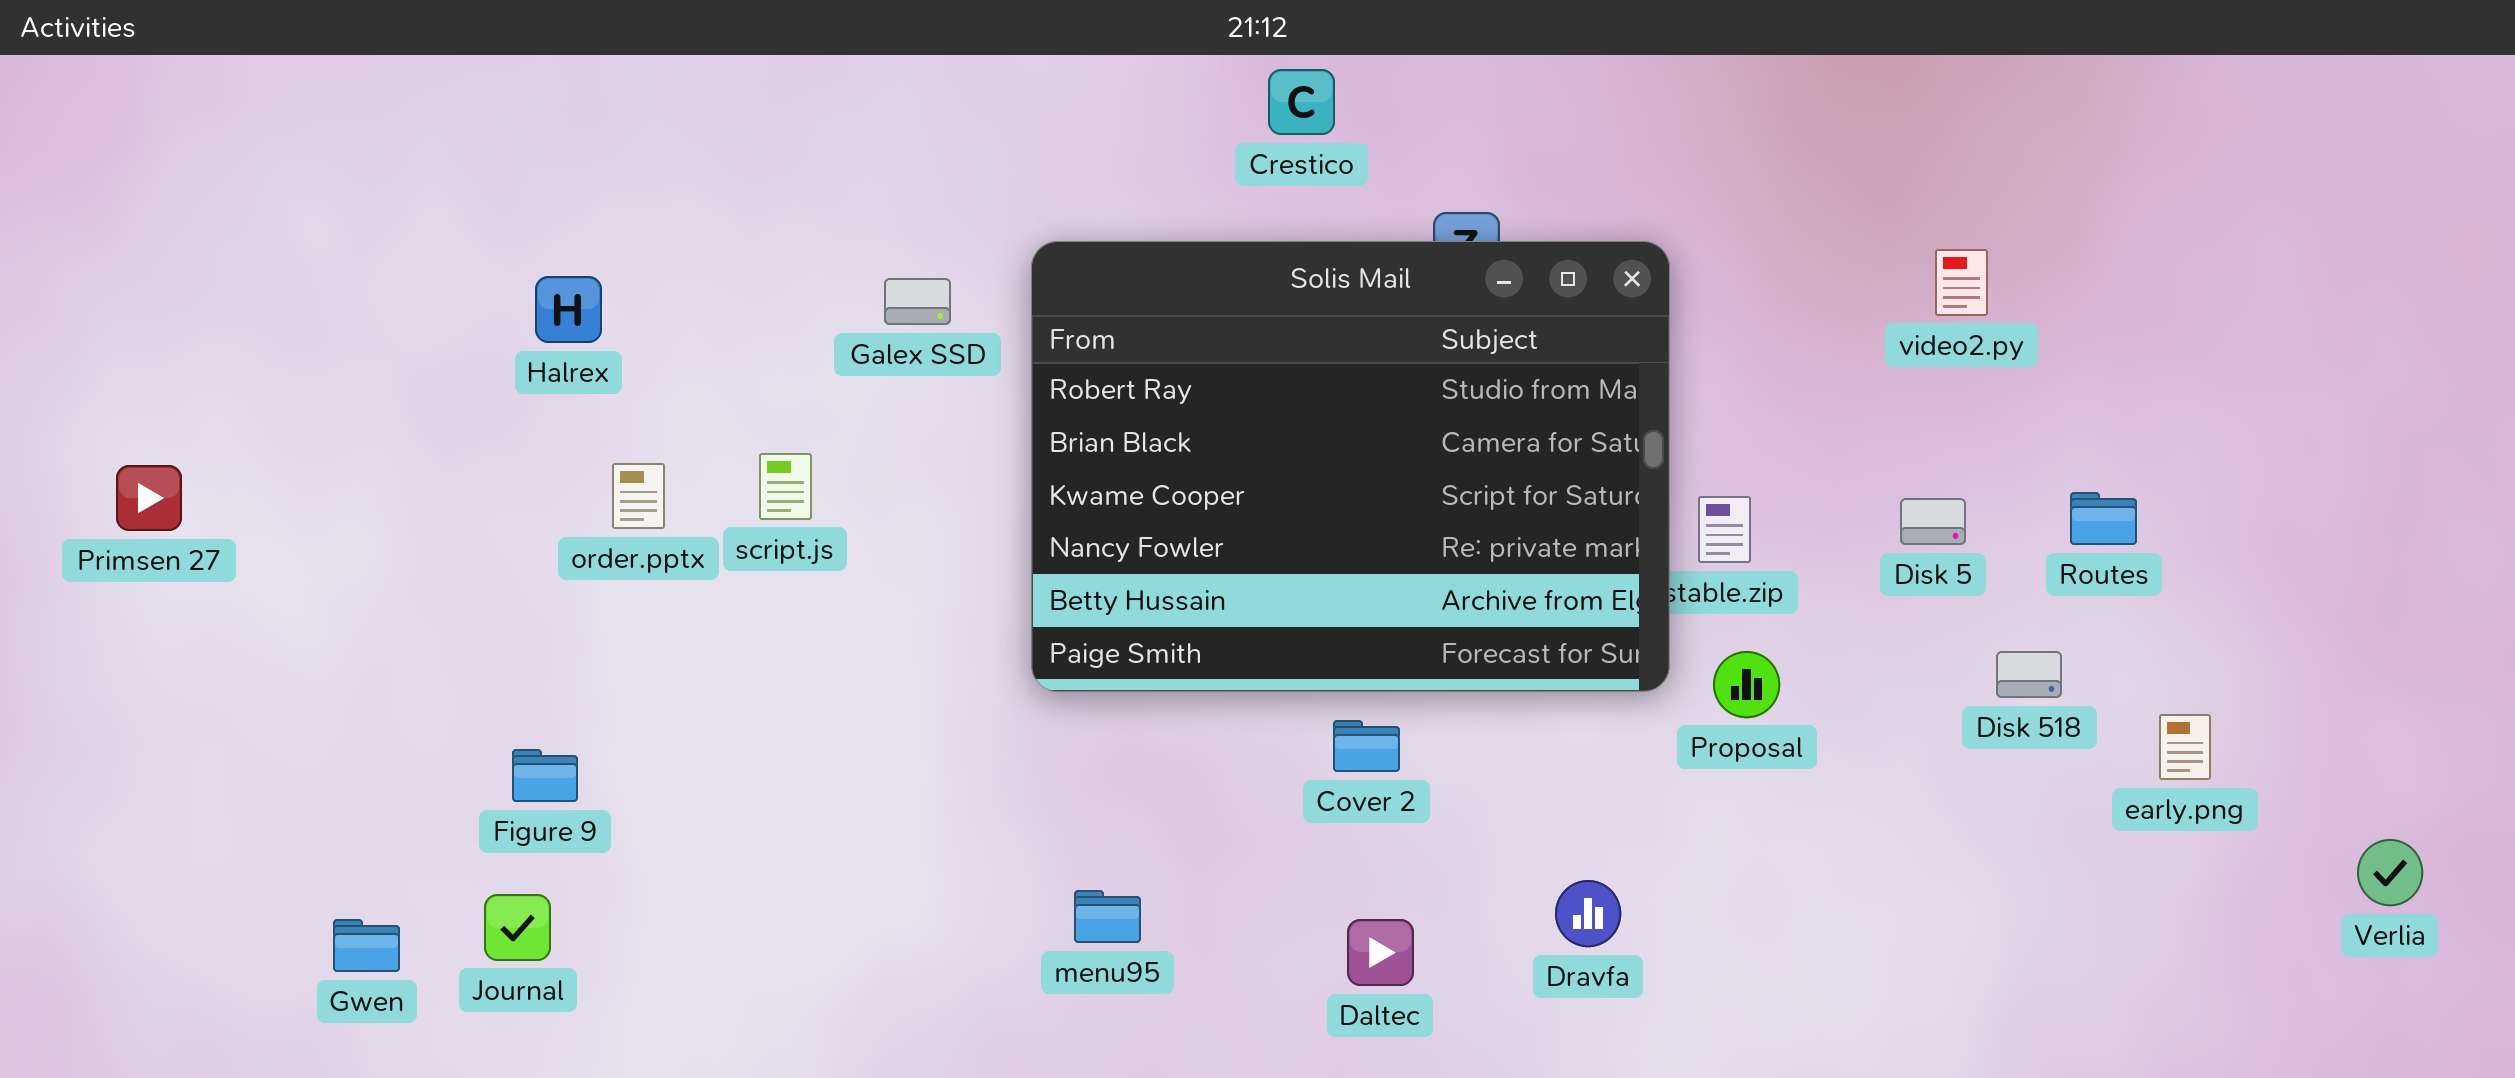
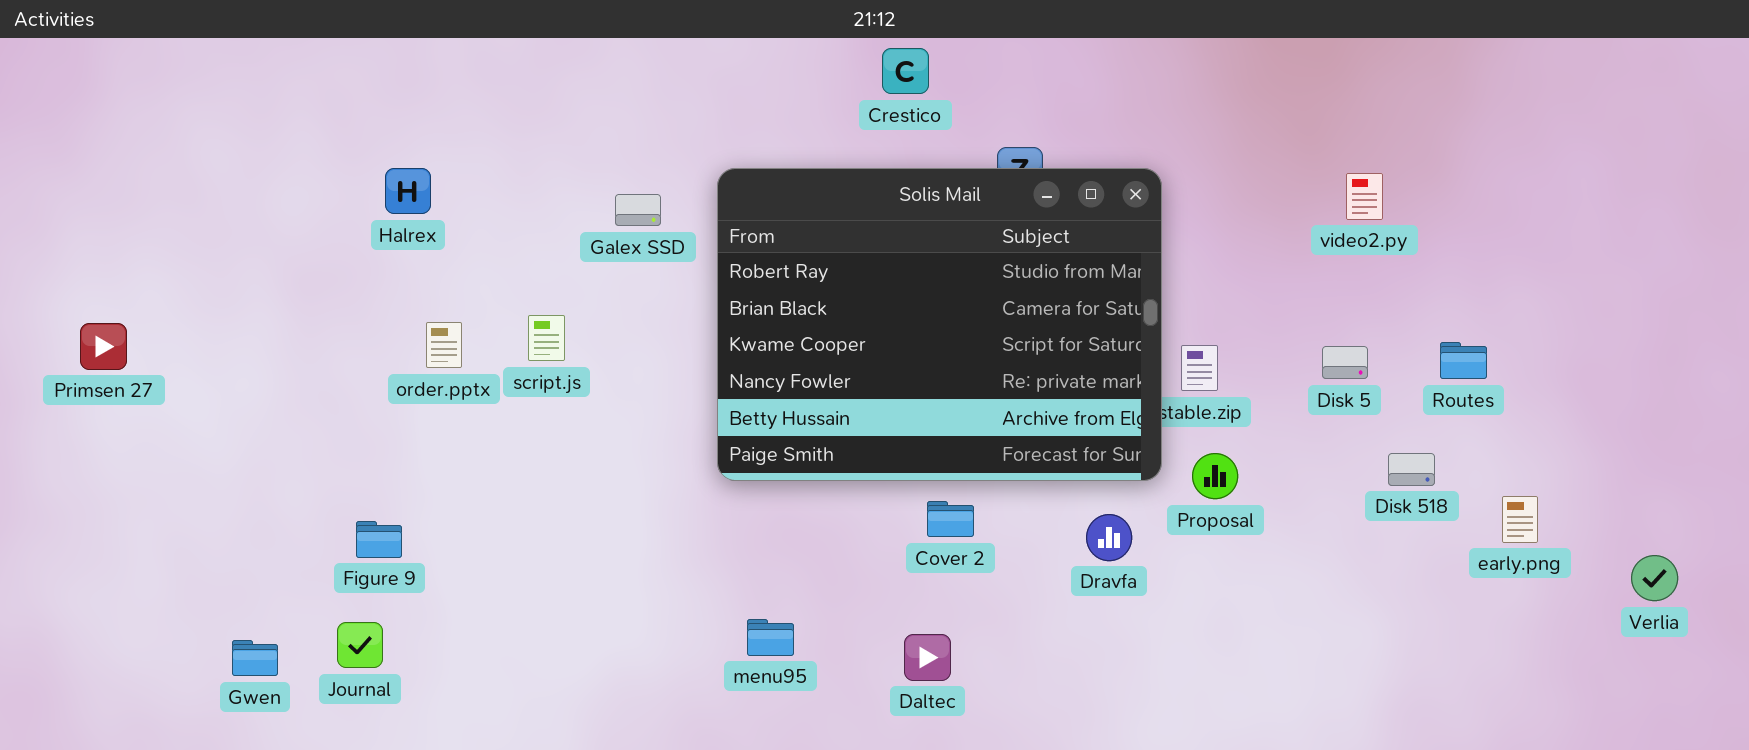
Halrex: [535,276,602,343] -> [385,168,431,214], moved
Verlia: [2357,839,2423,906] -> [1631,555,1678,601], moved
Dravfa: [1555,880,1621,947] -> [1086,514,1132,561], moved
Daltec: [1347,919,1414,986] -> [904,634,951,681], moved

